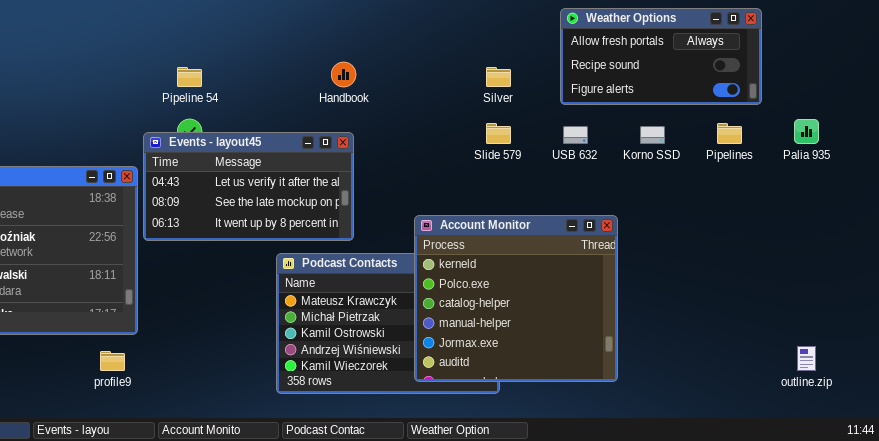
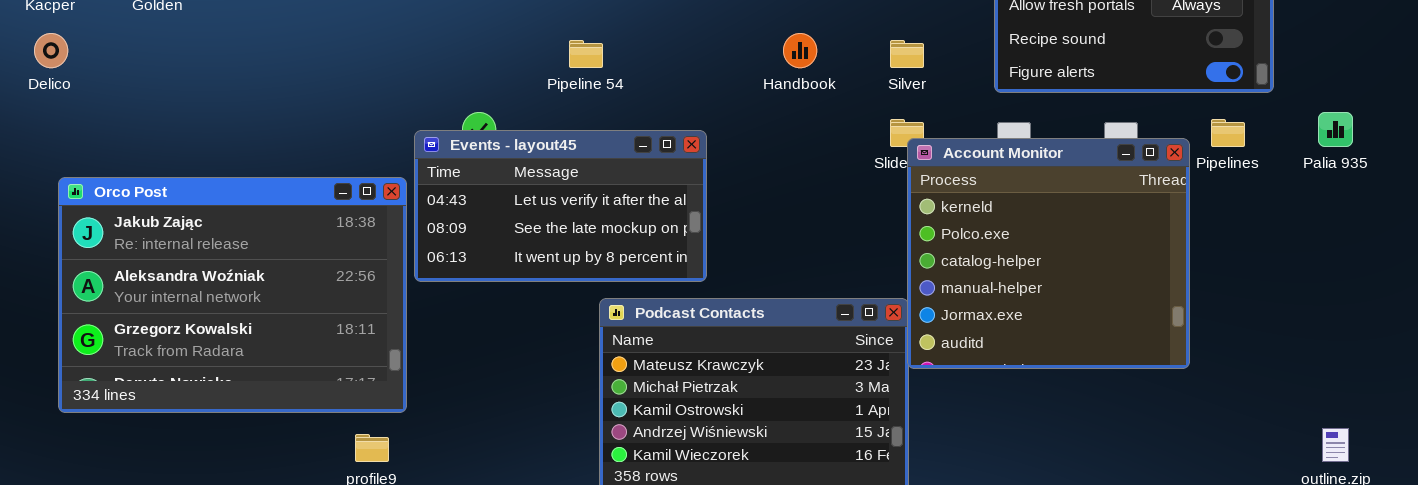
Handbook: [331,62,356,87] -> [783,33,817,68], moved
Pipeline 54: [177,67,202,87] -> [569,40,603,68], moved
Account Monitor: [414,215,618,382] -> [907,138,1190,369], moved

